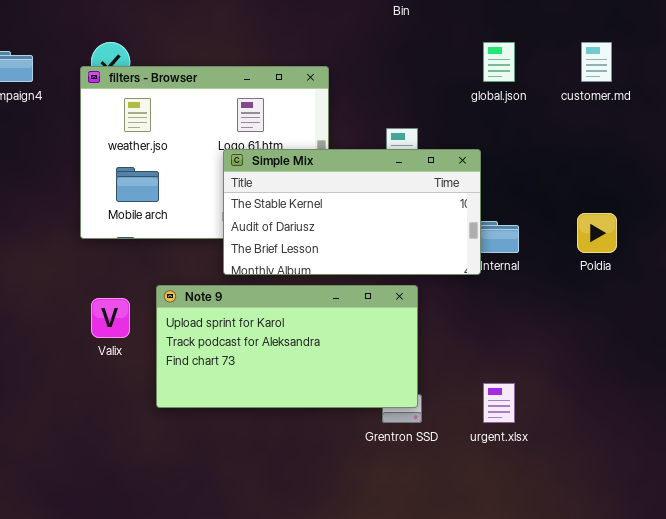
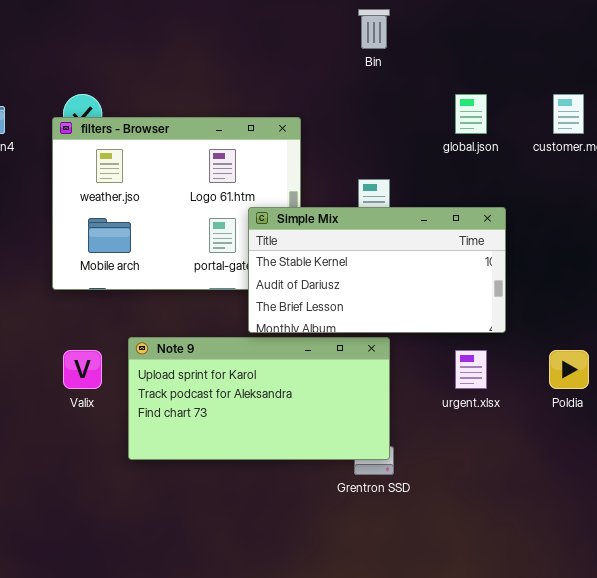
Simple Mix: [223,149,481,275] -> [248,207,506,333], moved
Poldia: [577,213,617,253] -> [549,350,589,389], moved
urgent.xlsx: [483,383,515,423] -> [455,350,487,389], moved

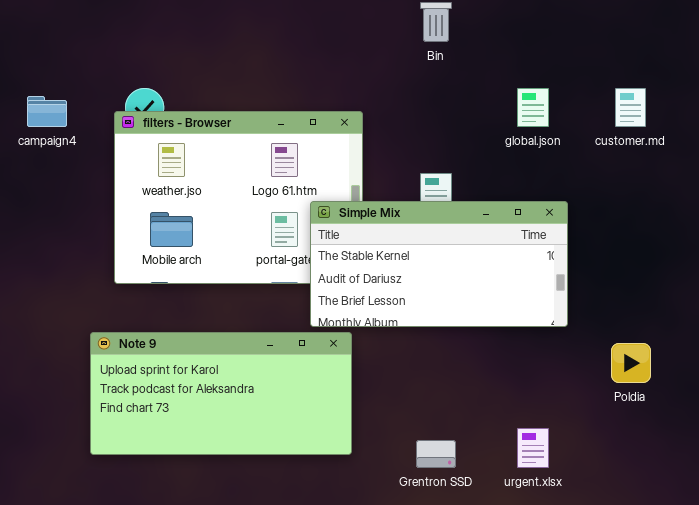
Note 9: [128,337,390,460] -> [90,332,352,455], moved
urgent.xlsx: [455,350,487,389] -> [517,428,549,468], moved

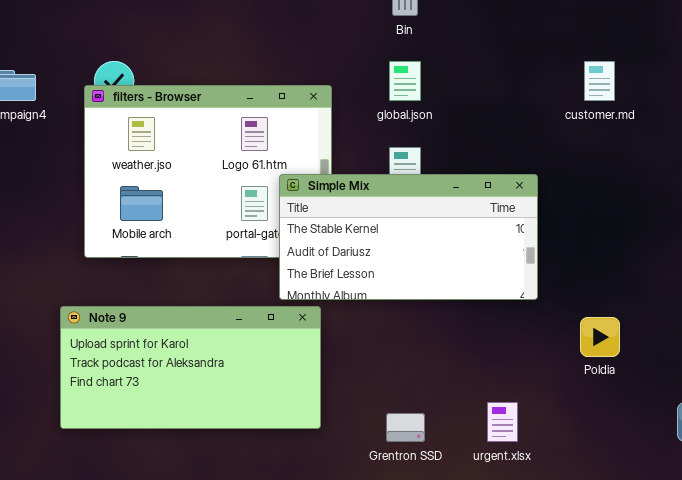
global.json: [517,88,549,127] -> [389,61,421,101], moved

